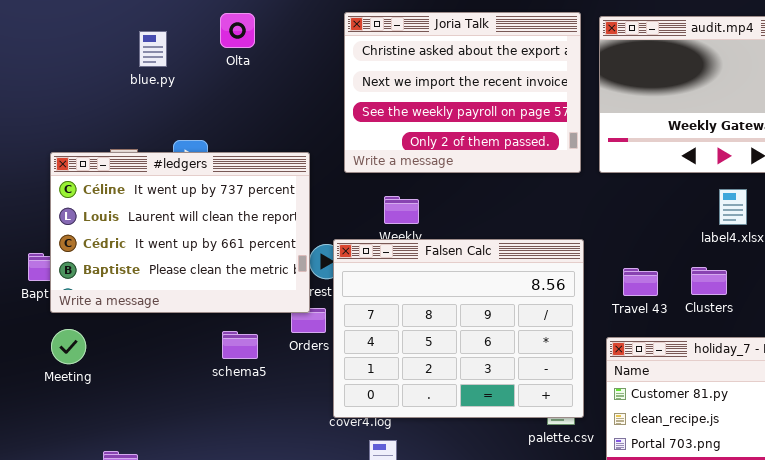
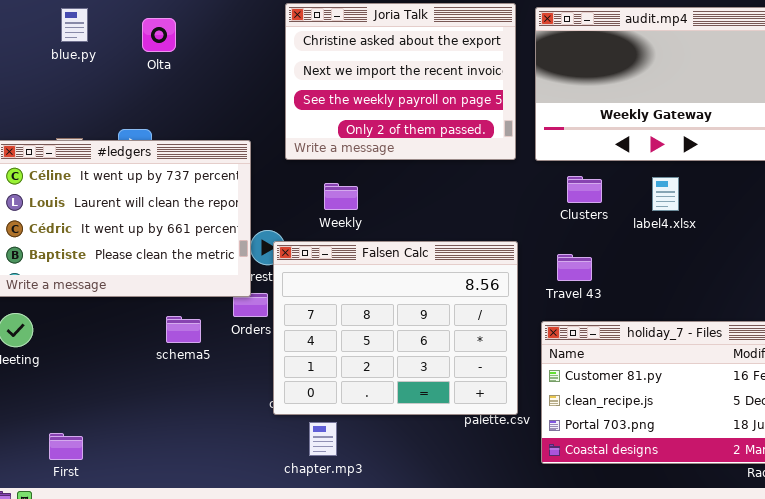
Olta: [220,13,255,48] -> [142,18,176,52], moved
blue.py: [139,31,167,67] -> [61,8,88,42], moved
Falsen Calc: [333,239,584,418] -> [273,241,518,415], moved
Clusters: [691,267,727,295] -> [567,176,602,203], moved

